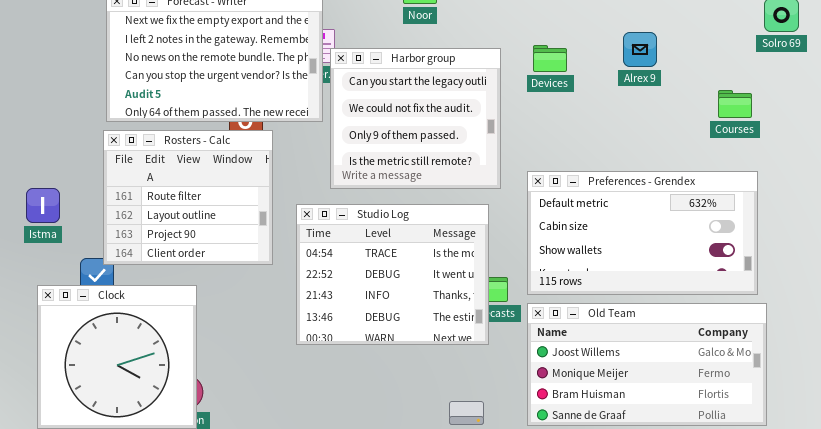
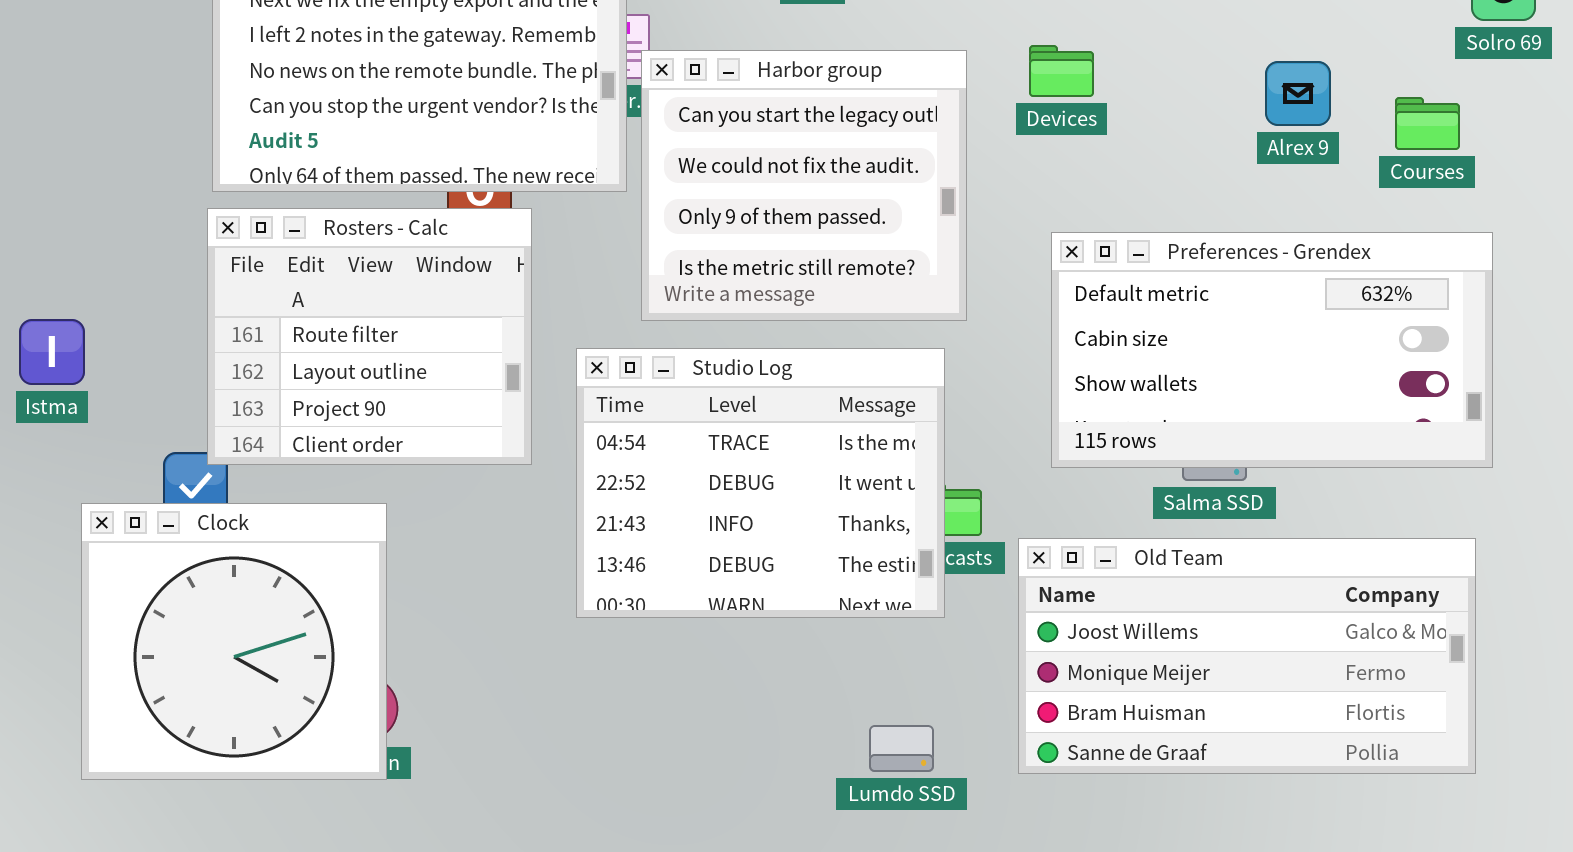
Alrex 9: [623,32,657,67] -> [1265,61,1331,126], moved
Courses: [718,90,752,118] -> [1395,97,1460,150], moved
Preferences - Grendex: [527,171,758,295] -> [1051,232,1493,468], moved
Istma: [26,188,60,223] -> [19,319,85,385], moved

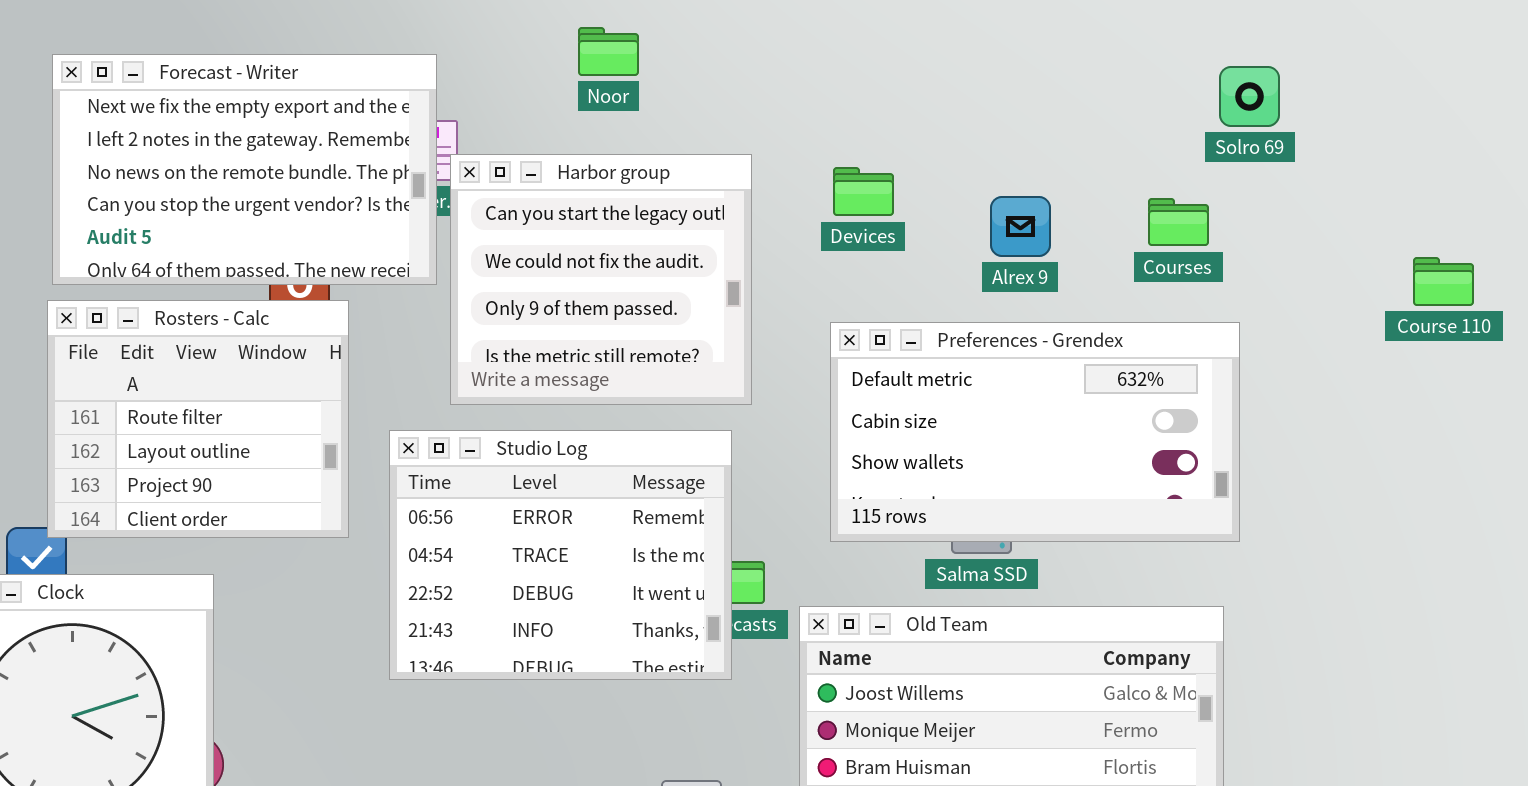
Devices: [1029,45,1094,97] -> [833,167,894,216], moved
Alrex 9: [1265,61,1331,126] -> [990,196,1051,257], moved
Studio Log: [576,348,945,618] -> [389,430,732,680], scrolled up 1 row

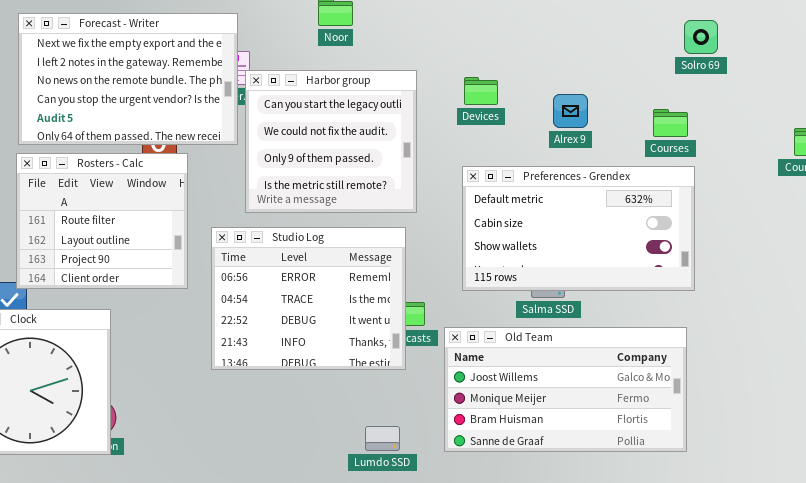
Courses: [1148,198,1209,246] -> [653,109,688,137], moved

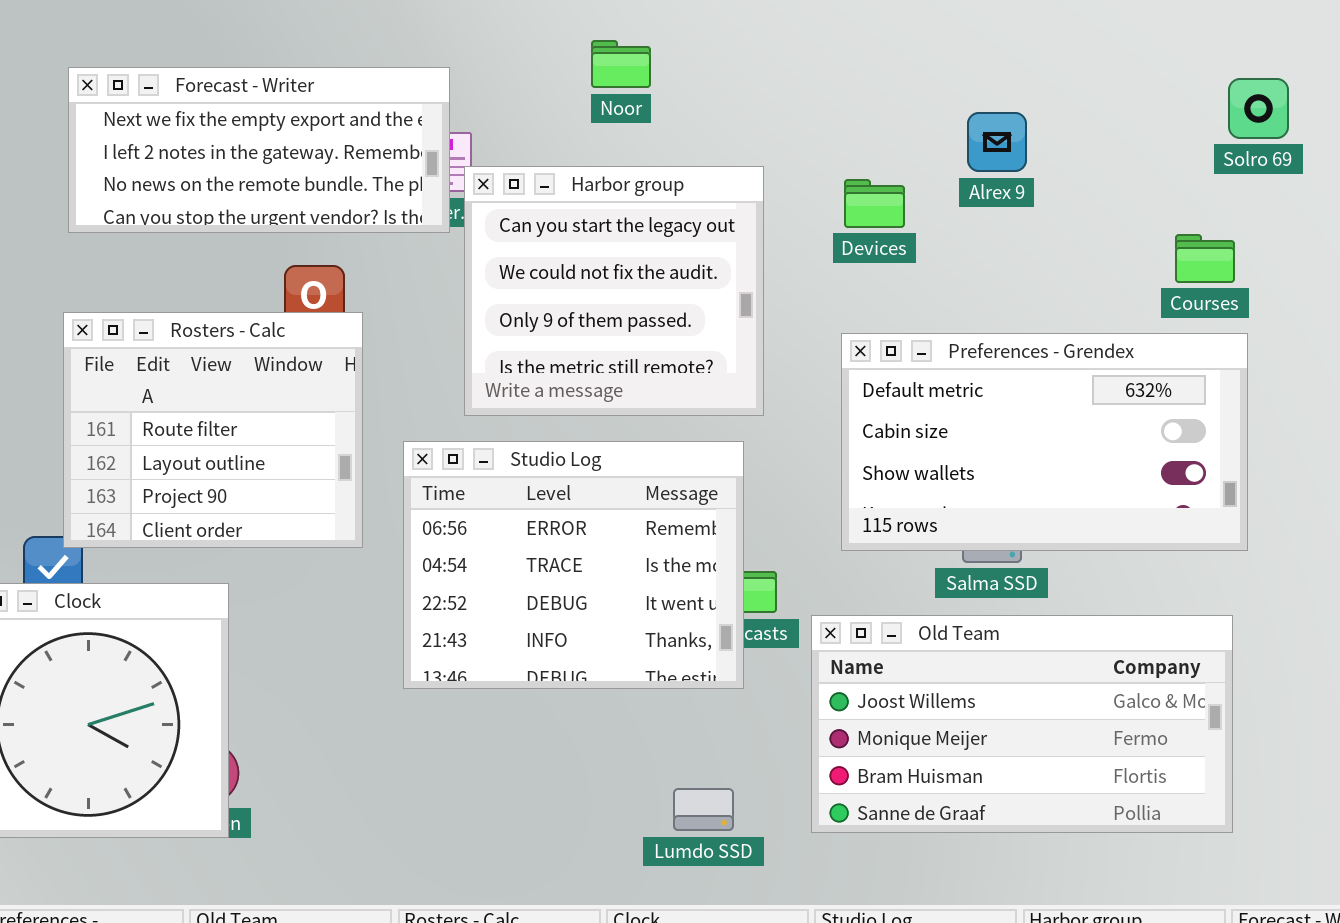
Forecast - Writer: [18,13,238,145] -> [68,67,450,233], resized
Alrex 9: [553,94,588,128] -> [967,112,1027,172], moved

